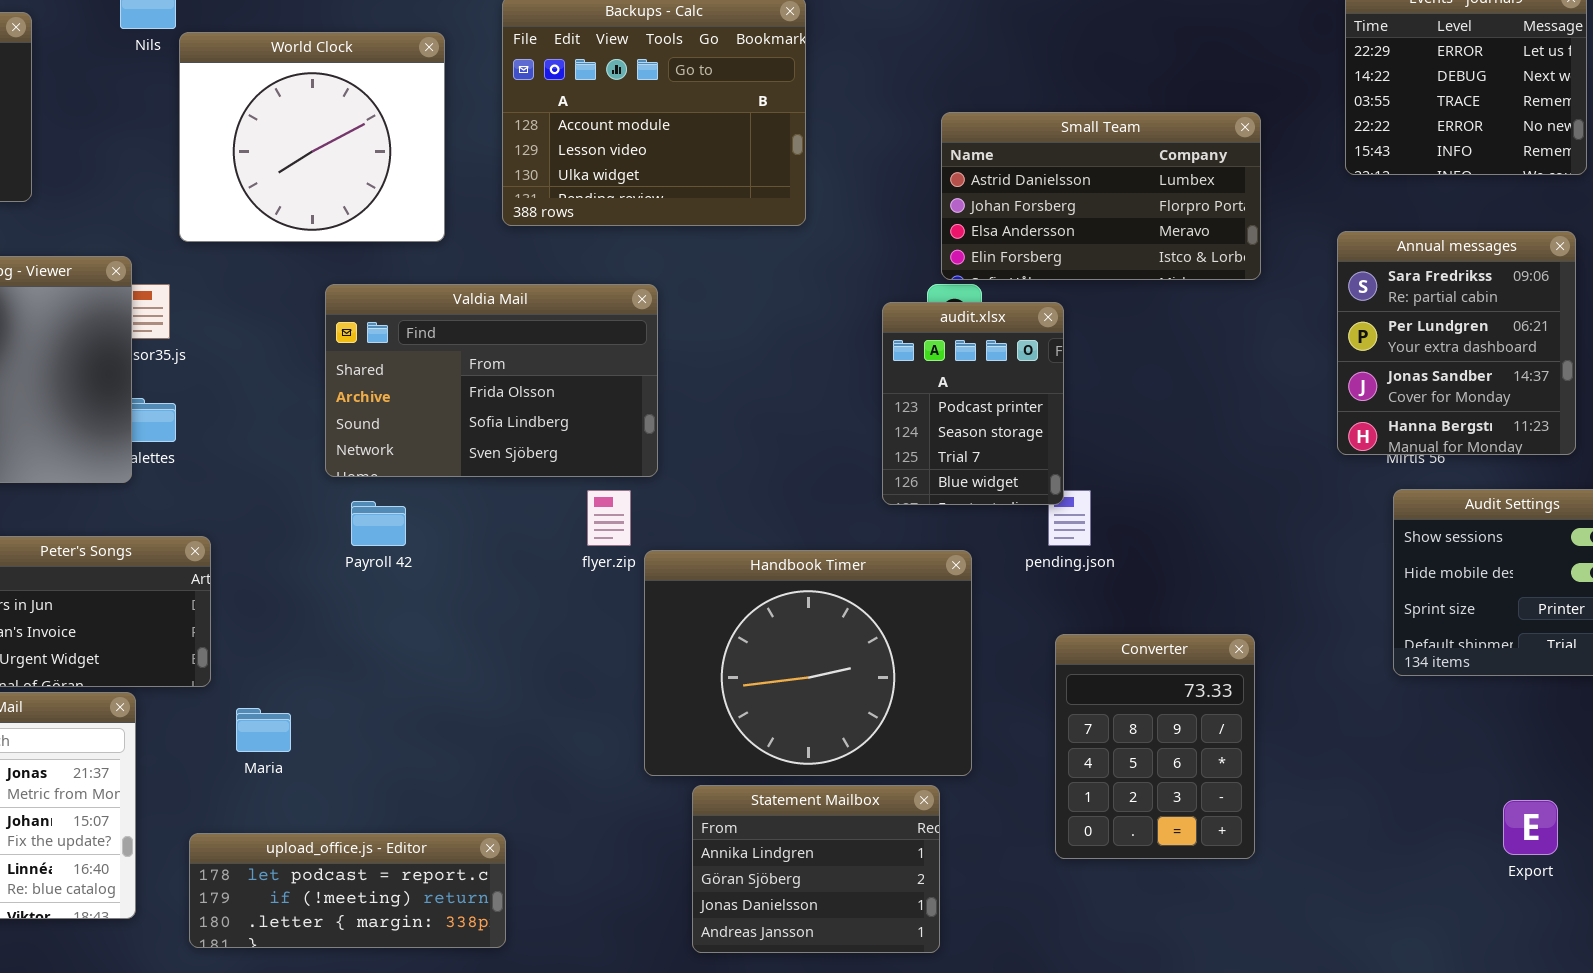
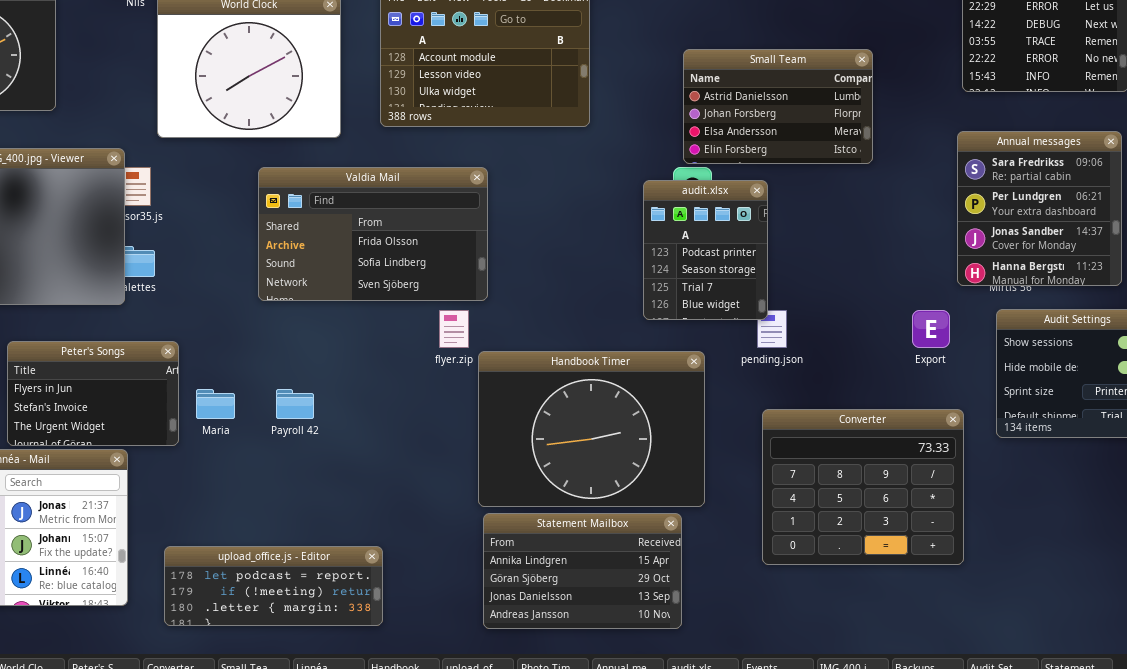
Small Team: [941,112,1261,280] -> [683,49,873,164], resized
Payroll 42: [351,501,406,546] -> [276,389,314,419], moved
Converter: [1055,634,1255,859] -> [762,409,964,565], resized
Maria: [236,708,291,752] -> [196,389,235,419], moved
Statement Mailbox: [692,785,940,953] -> [483,513,682,629], resized
Export: [1503,800,1558,855] -> [912,310,950,348], moved

